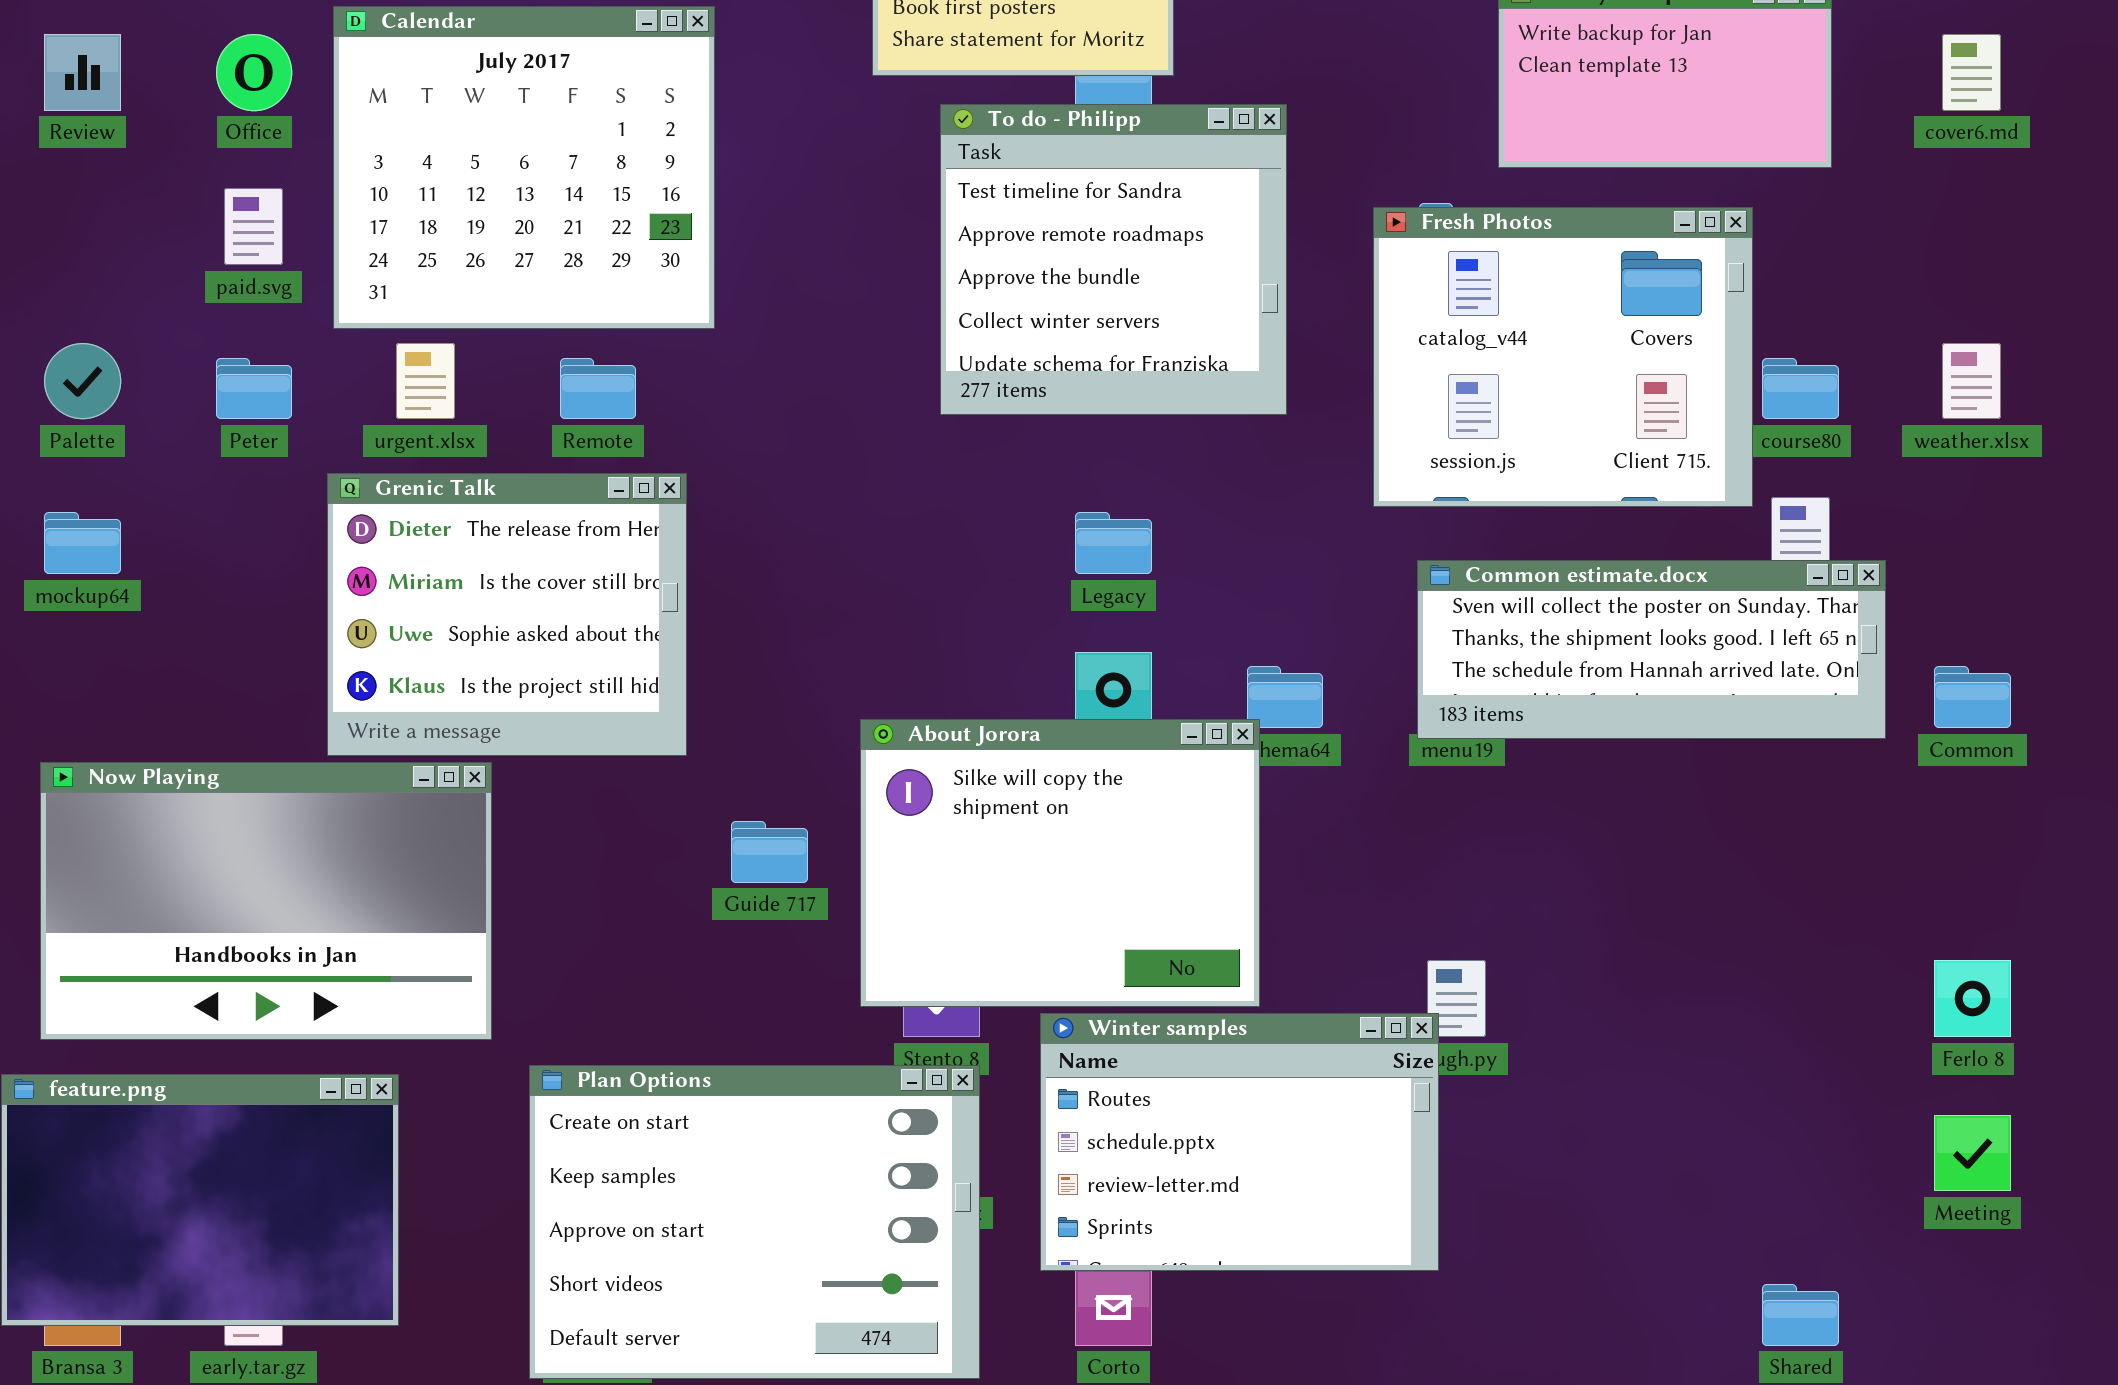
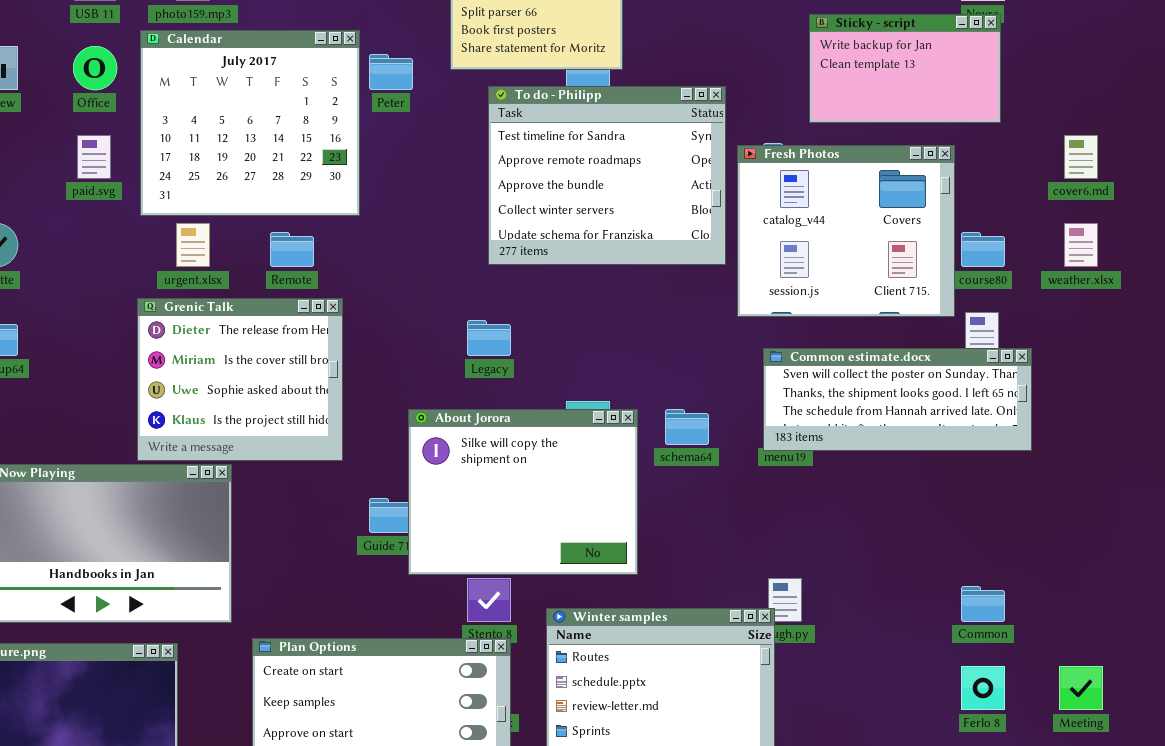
cover6.md: [1942,34,2001,111] -> [1064,135,1098,179], moved
To do - Philipp: [940,104,1287,415] -> [488,86,726,265], resized
Peter: [216,358,292,419] -> [369,54,413,90], moved
Legacy: [1075,512,1152,574] -> [467,320,511,356], moved
Common: [1934,666,2011,728] -> [961,586,1005,622], moved
About Jorora: [860,719,1260,1007] -> [408,409,638,575], moved
Ferlo 8: [1934,960,2011,1037] -> [961,666,1005,710], moved

